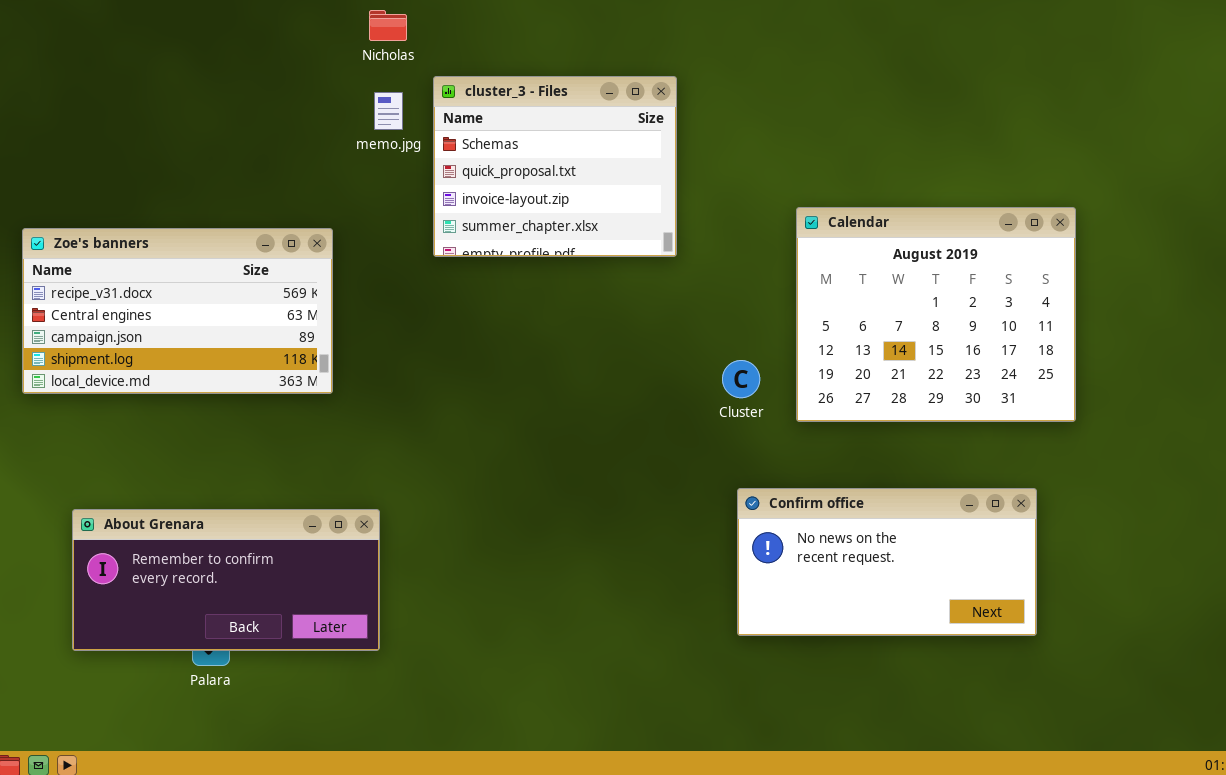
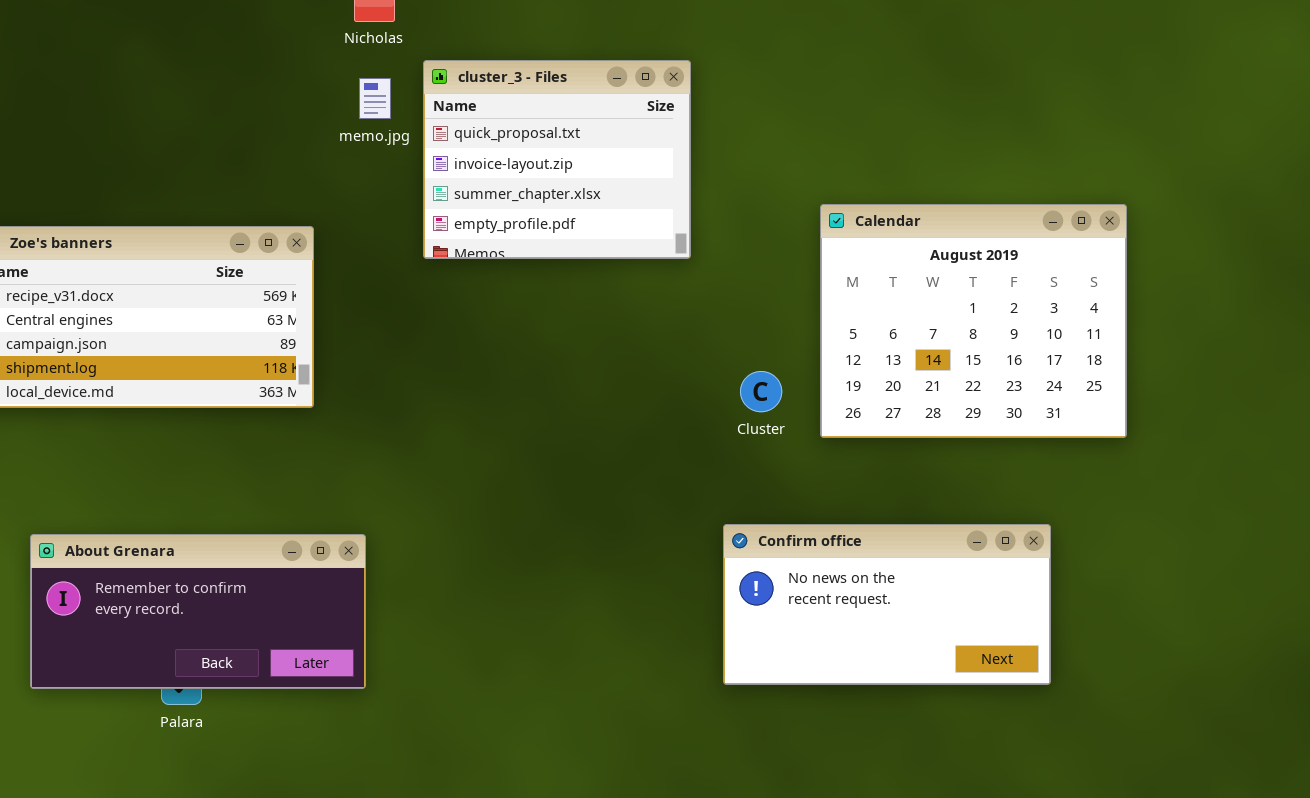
cluster_3 - Files: [433,76,677,257] -> [423,60,691,259], scrolled down 1 row
Confirm office: [737,488,1037,636] -> [723,524,1051,685], moved

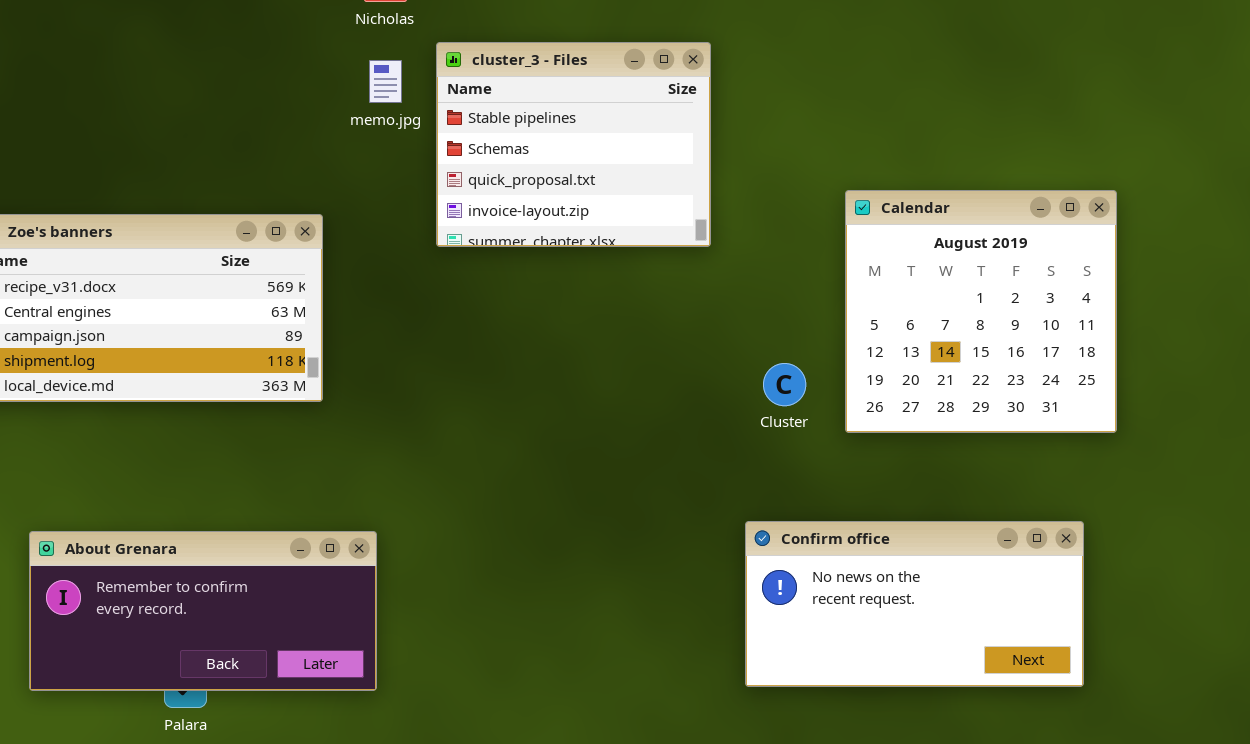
cluster_3 - Files: [423,60,691,259] -> [436,42,711,247], scrolled up 2 rows
Calendar: [820,204,1127,438] -> [845,190,1117,433], resized

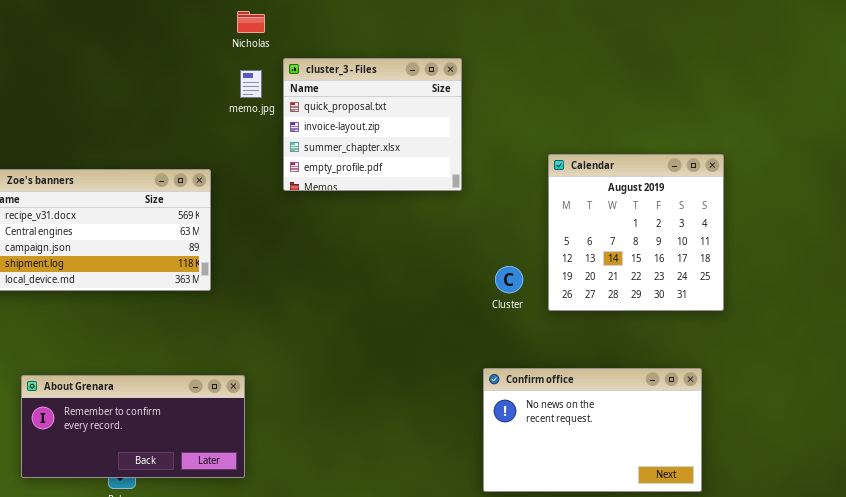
cluster_3 - Files: [436,42,711,247] -> [283,58,462,191], scrolled down 2 rows
Confirm office: [745,521,1084,687] -> [483,368,702,492], resized

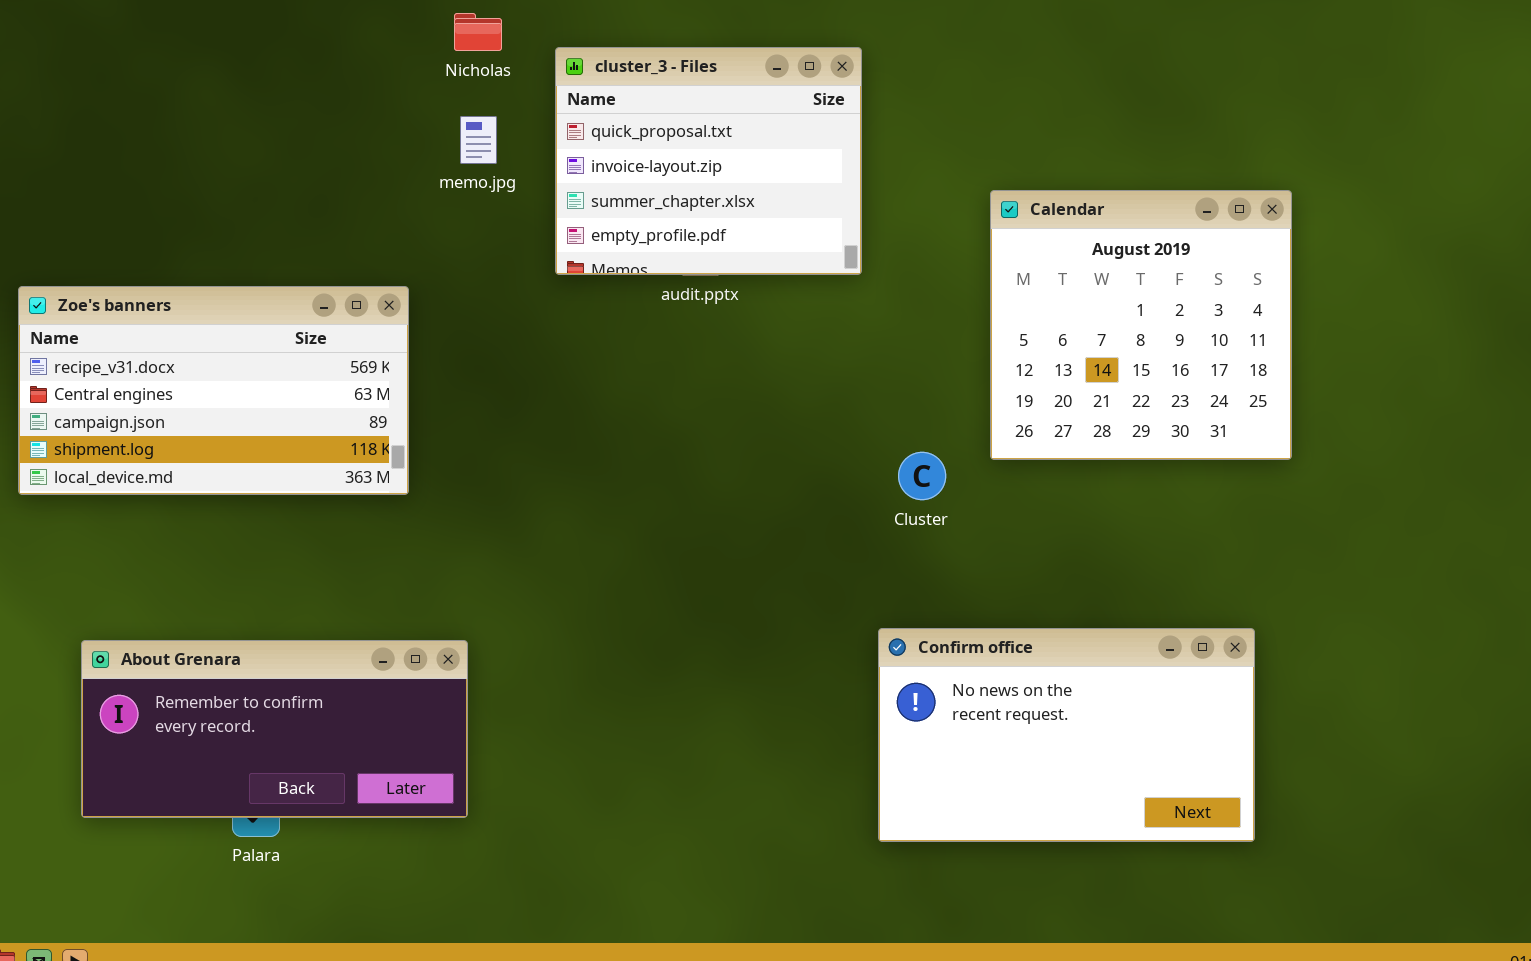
cluster_3 - Files: [283,58,462,191] -> [555,47,862,275], moved
Calendar: [548,154,724,311] -> [990,190,1292,460], moved

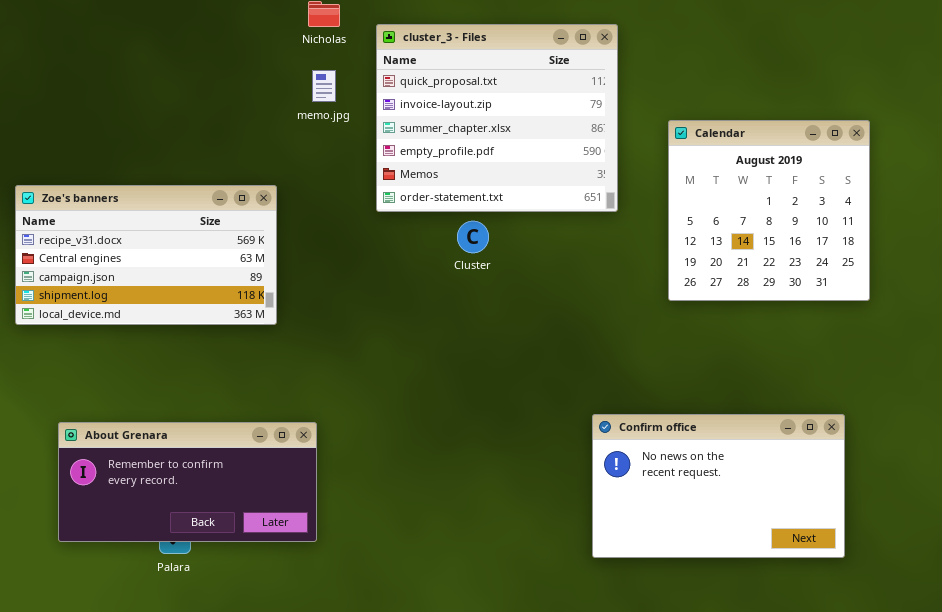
cluster_3 - Files: [555,47,862,275] -> [376,24,618,212], resized
Cluster: [898,452,946,500] -> [457,221,489,253], moved

